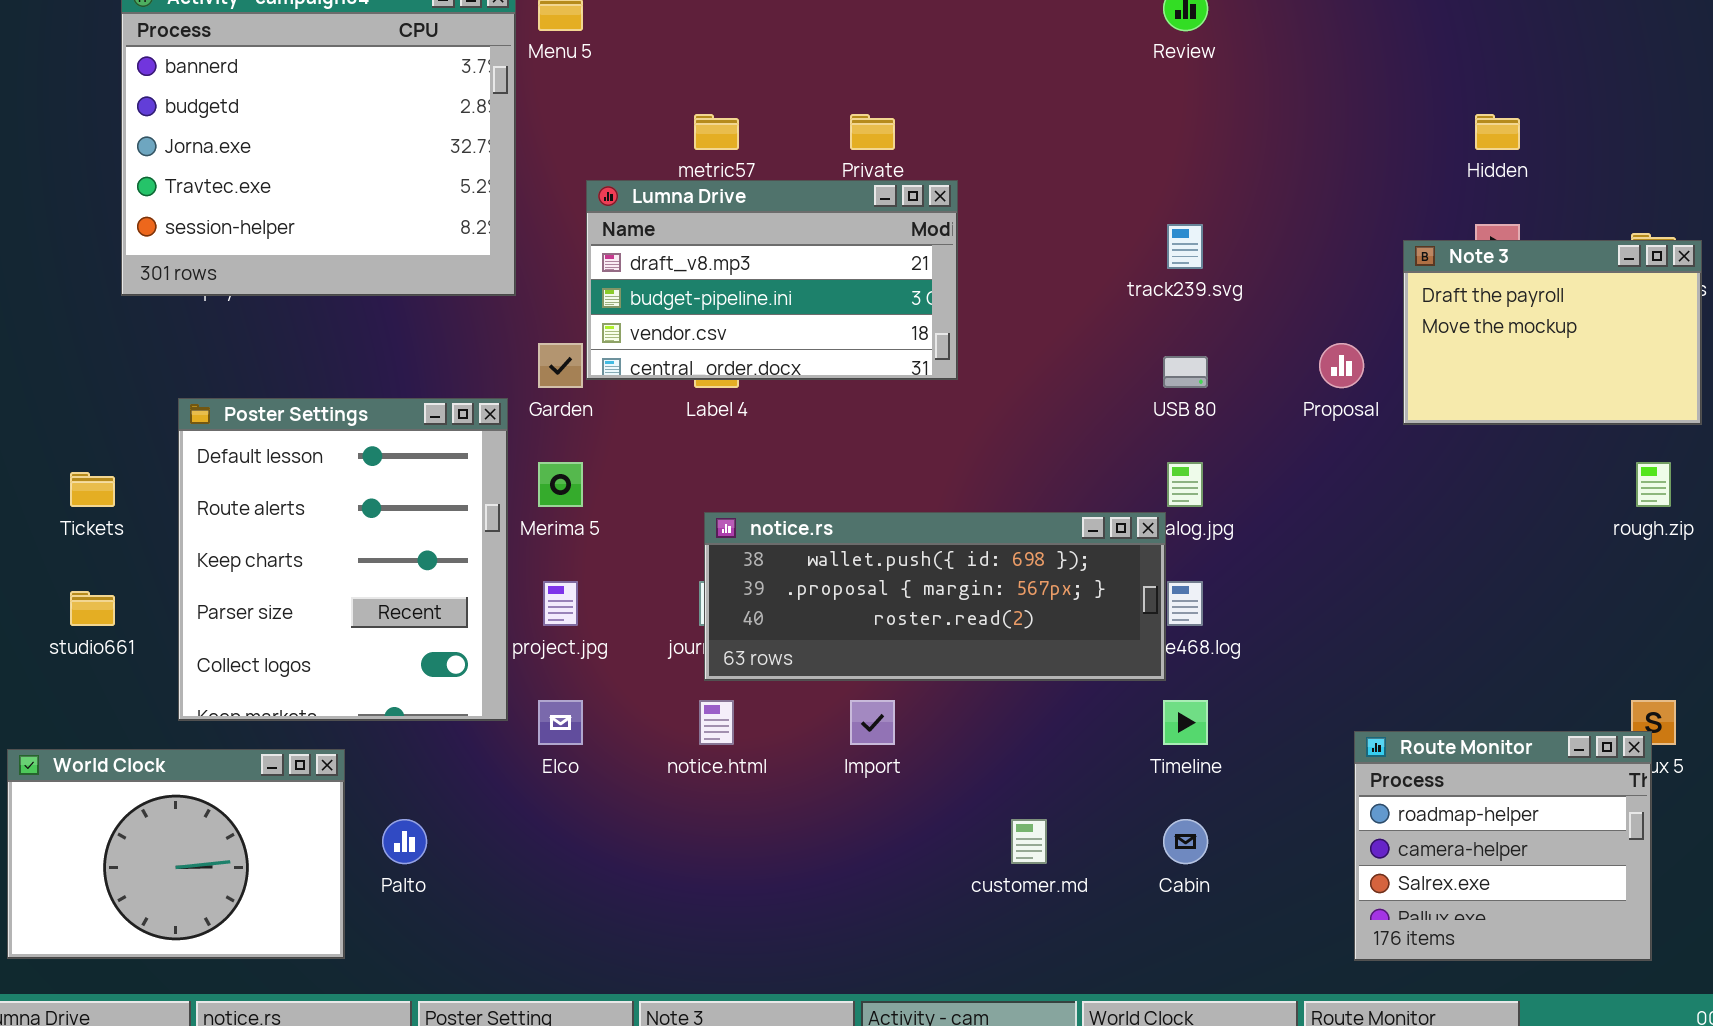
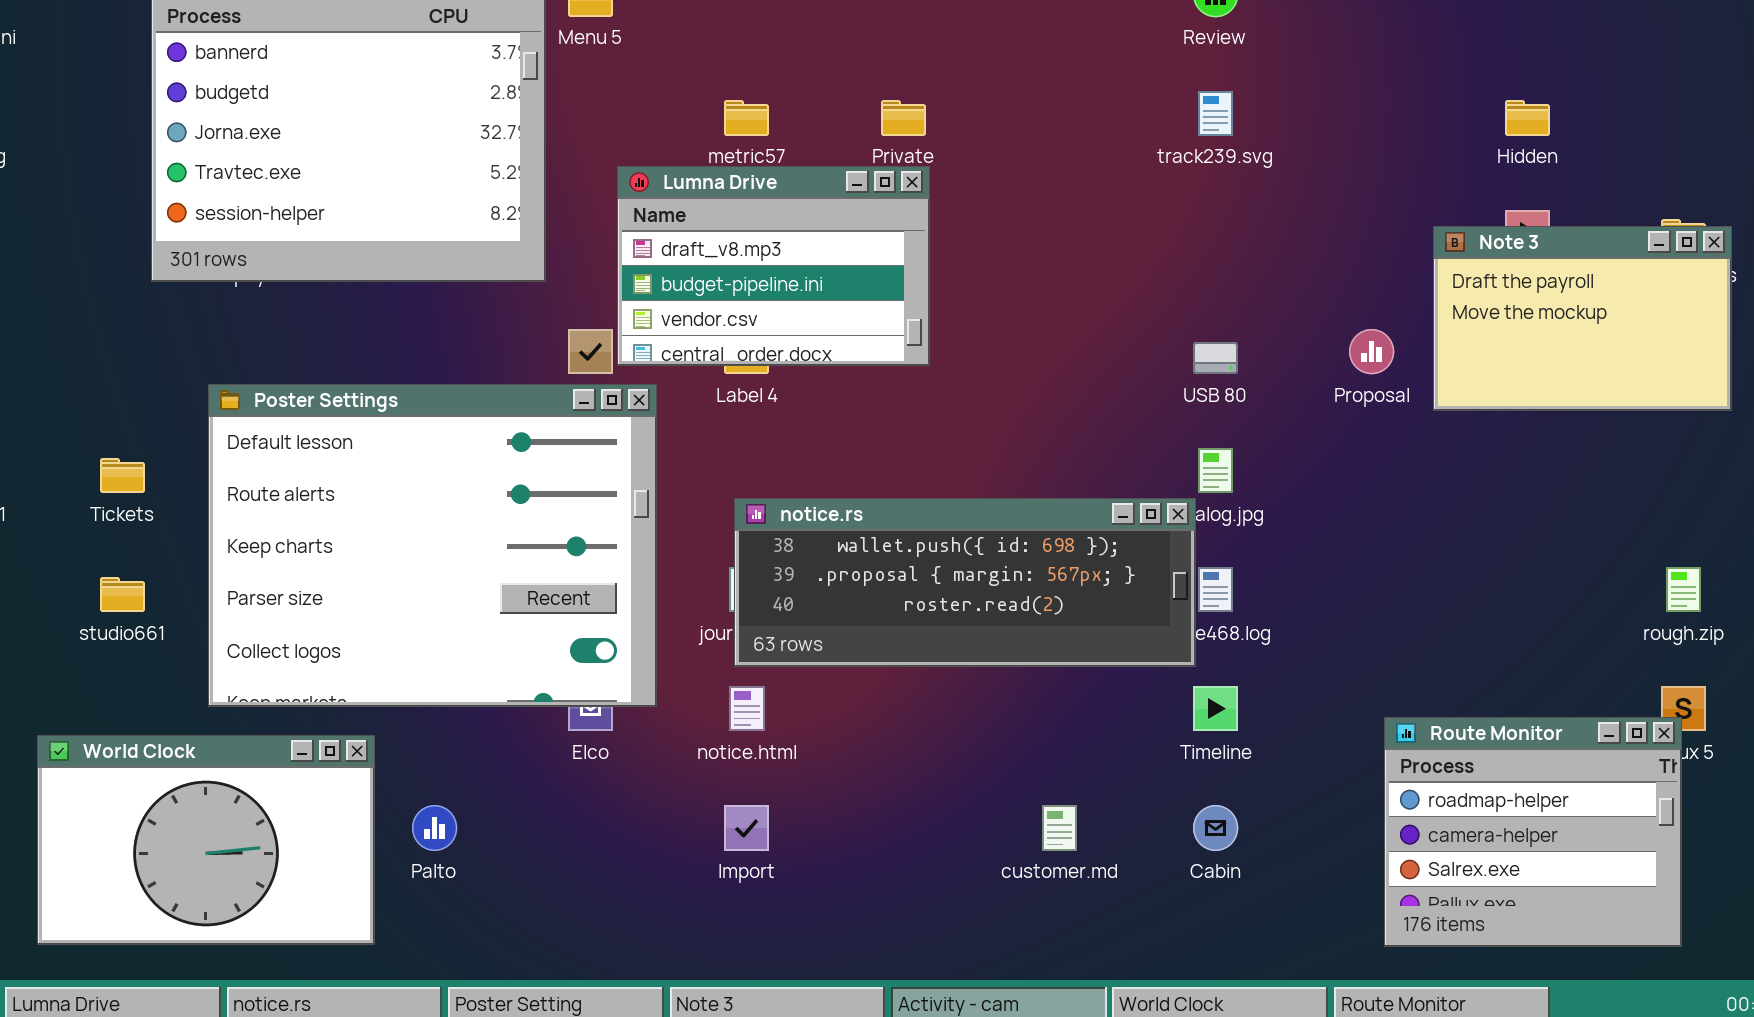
Lumna Drive: [586,180,958,380] -> [617,166,930,366], resized
track239.svg: [1167,224,1203,269] -> [1198,91,1233,136], moved
Poster Settings: [178,398,508,721] -> [208,384,657,707], resized
rough.zip: [1636,462,1671,507] -> [1666,567,1701,612], moved
Import: [850,700,895,745] -> [724,805,769,851], moved

